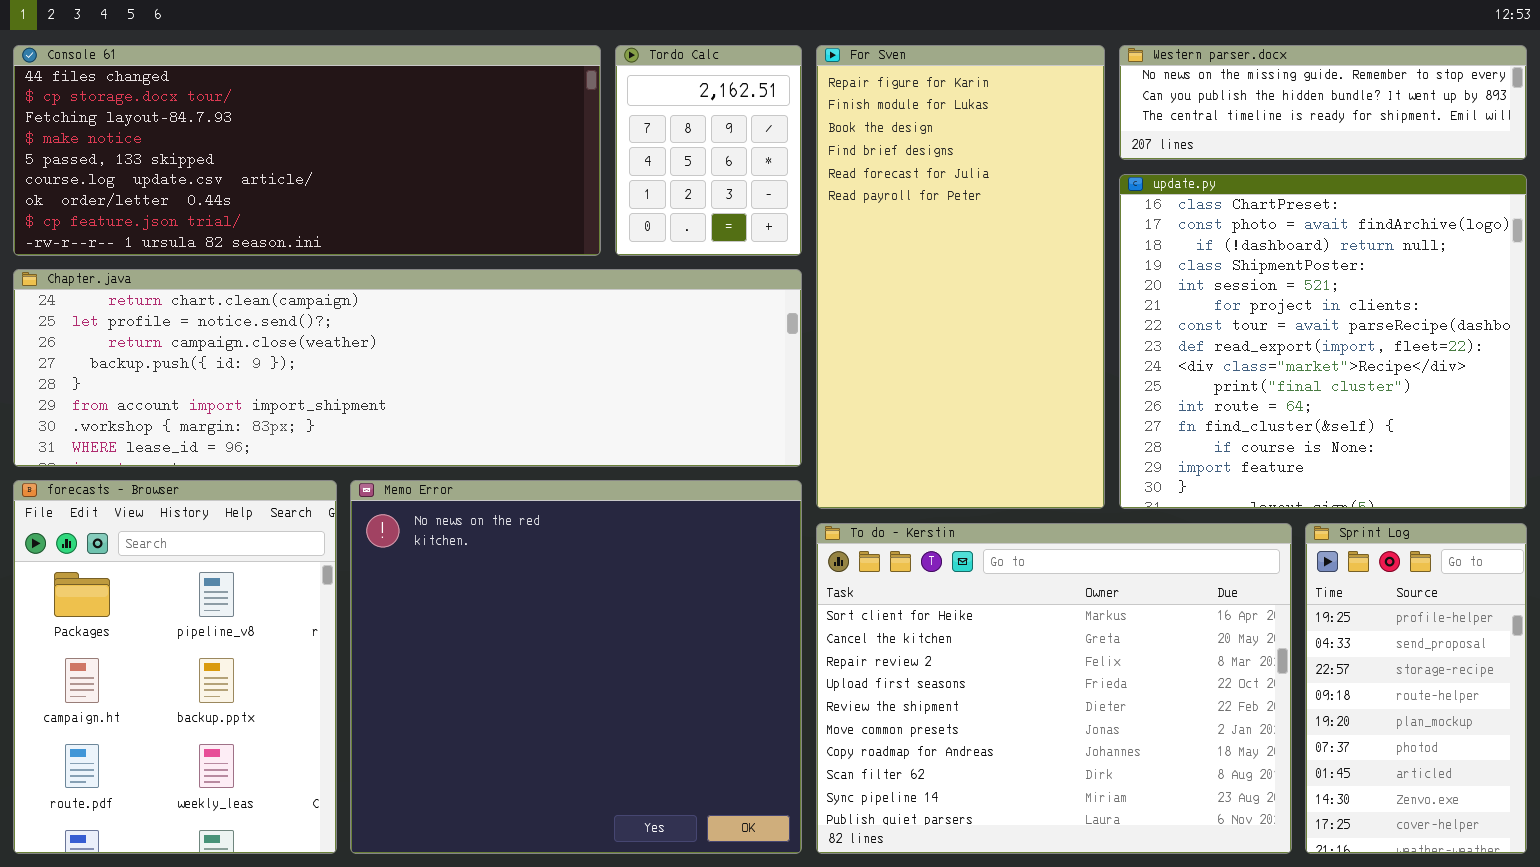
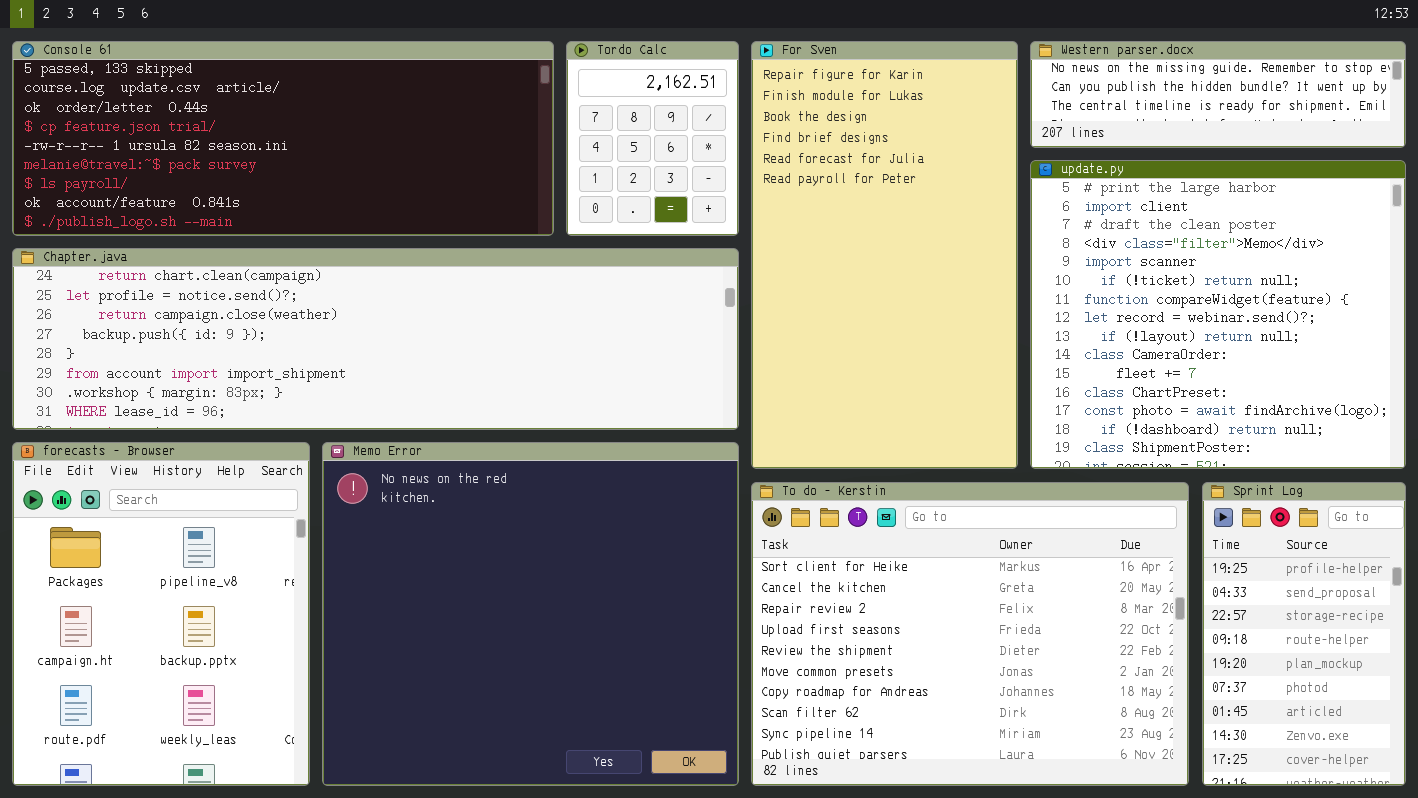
Console 61: [13,45,601,256] -> [12,41,554,236], scrolled down 4 rows
update.py: [1119,174,1527,509] -> [1030,160,1406,469], scrolled up 11 rows

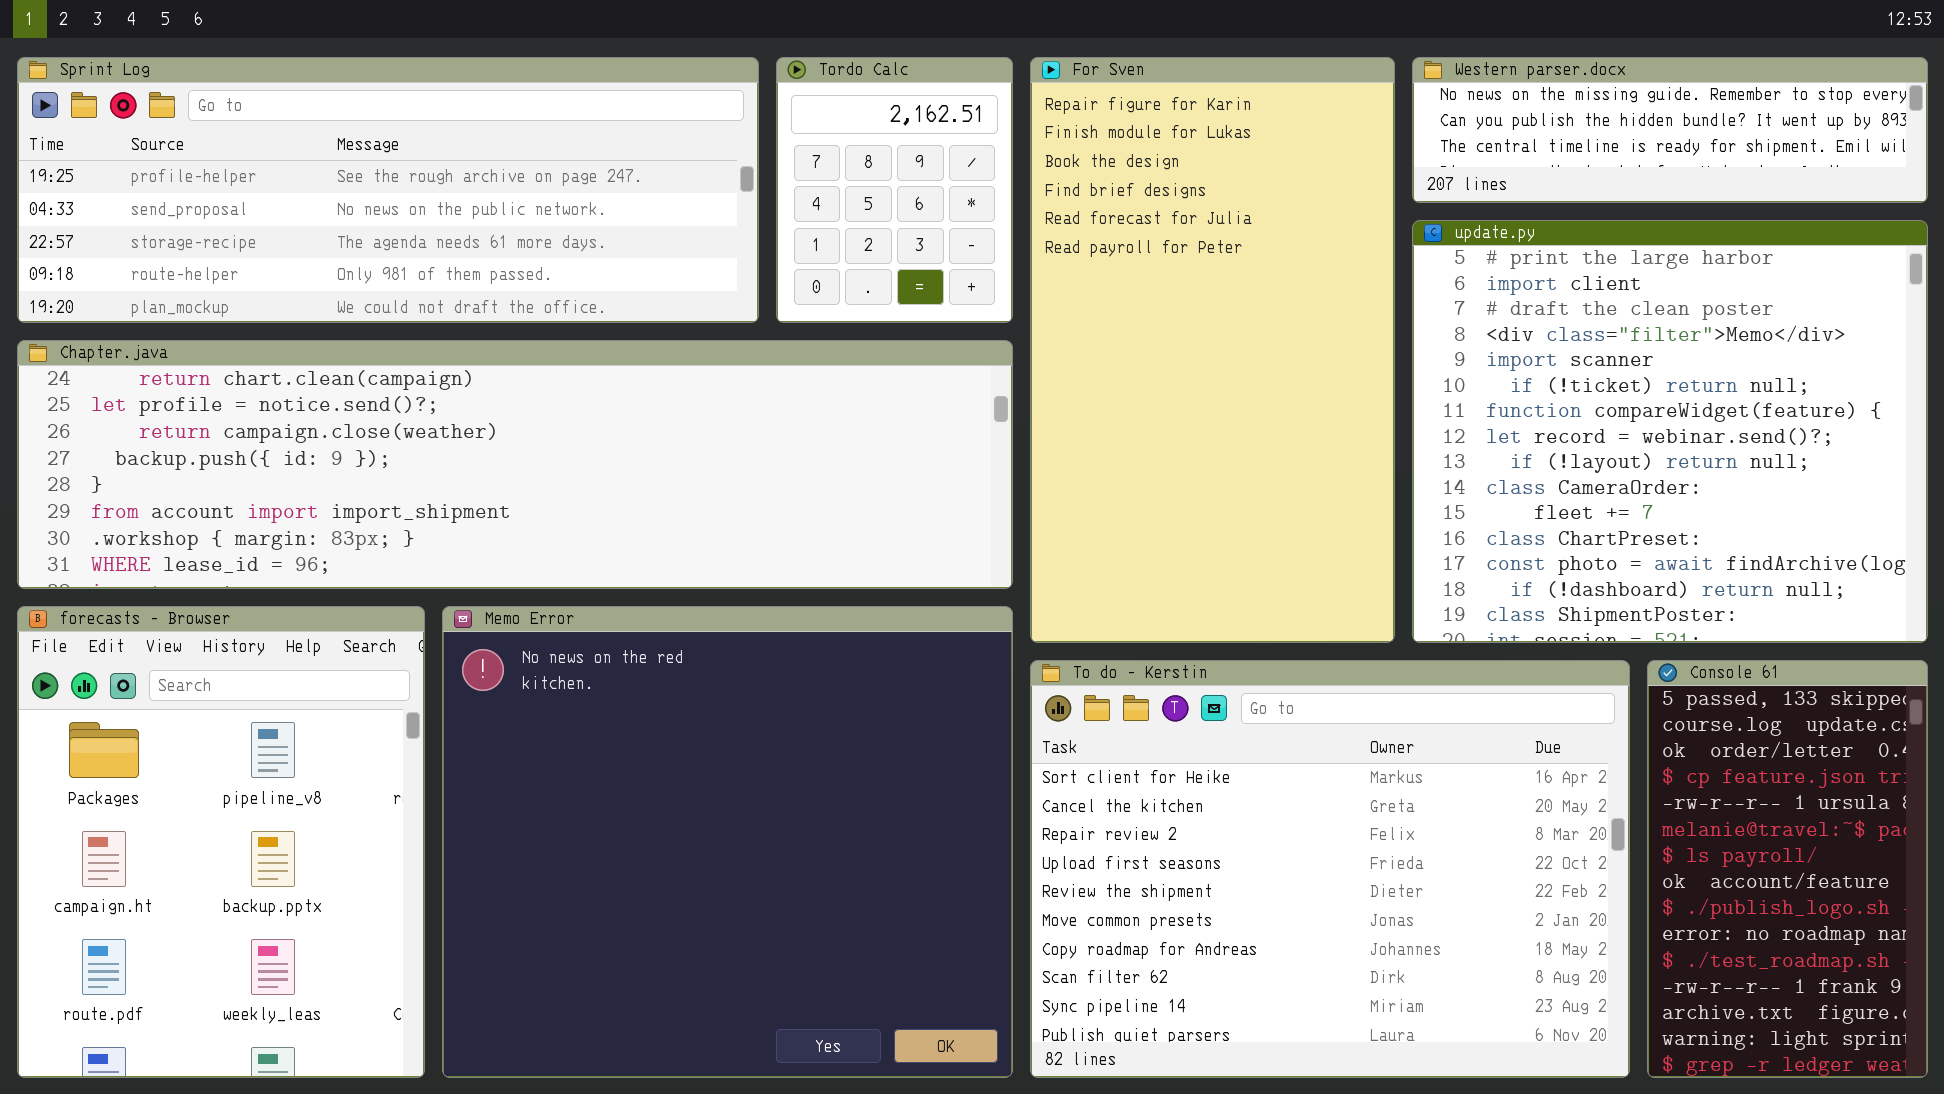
Console 61: [12,41,554,236] -> [1647,660,1928,1078], moved, resized
Sprint Log: [1202,482,1406,786] -> [17,57,759,323], moved, resized

